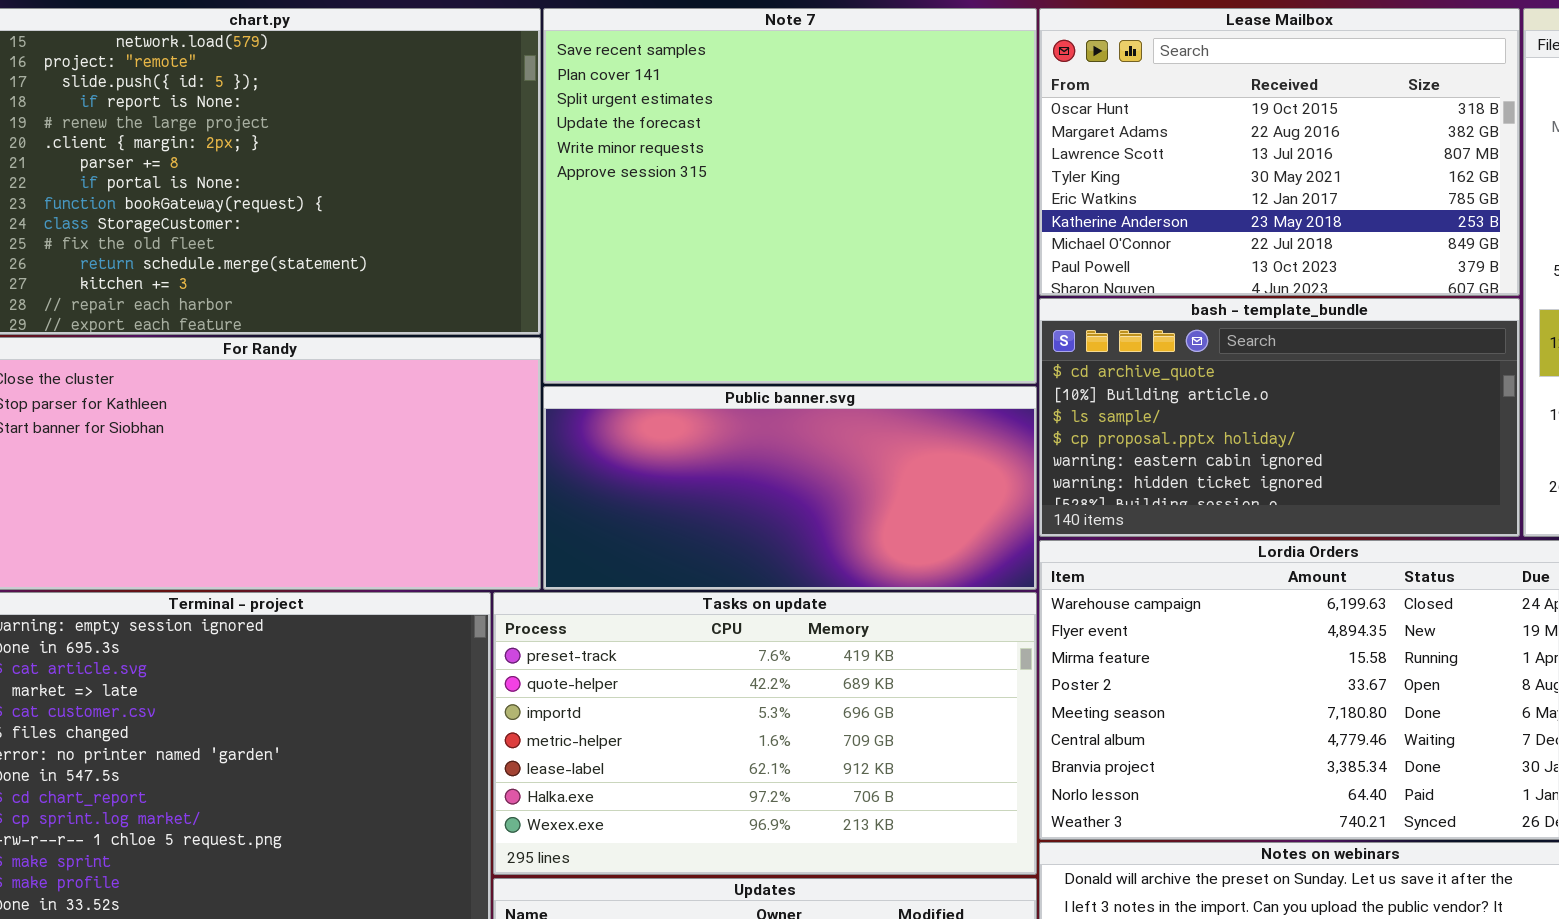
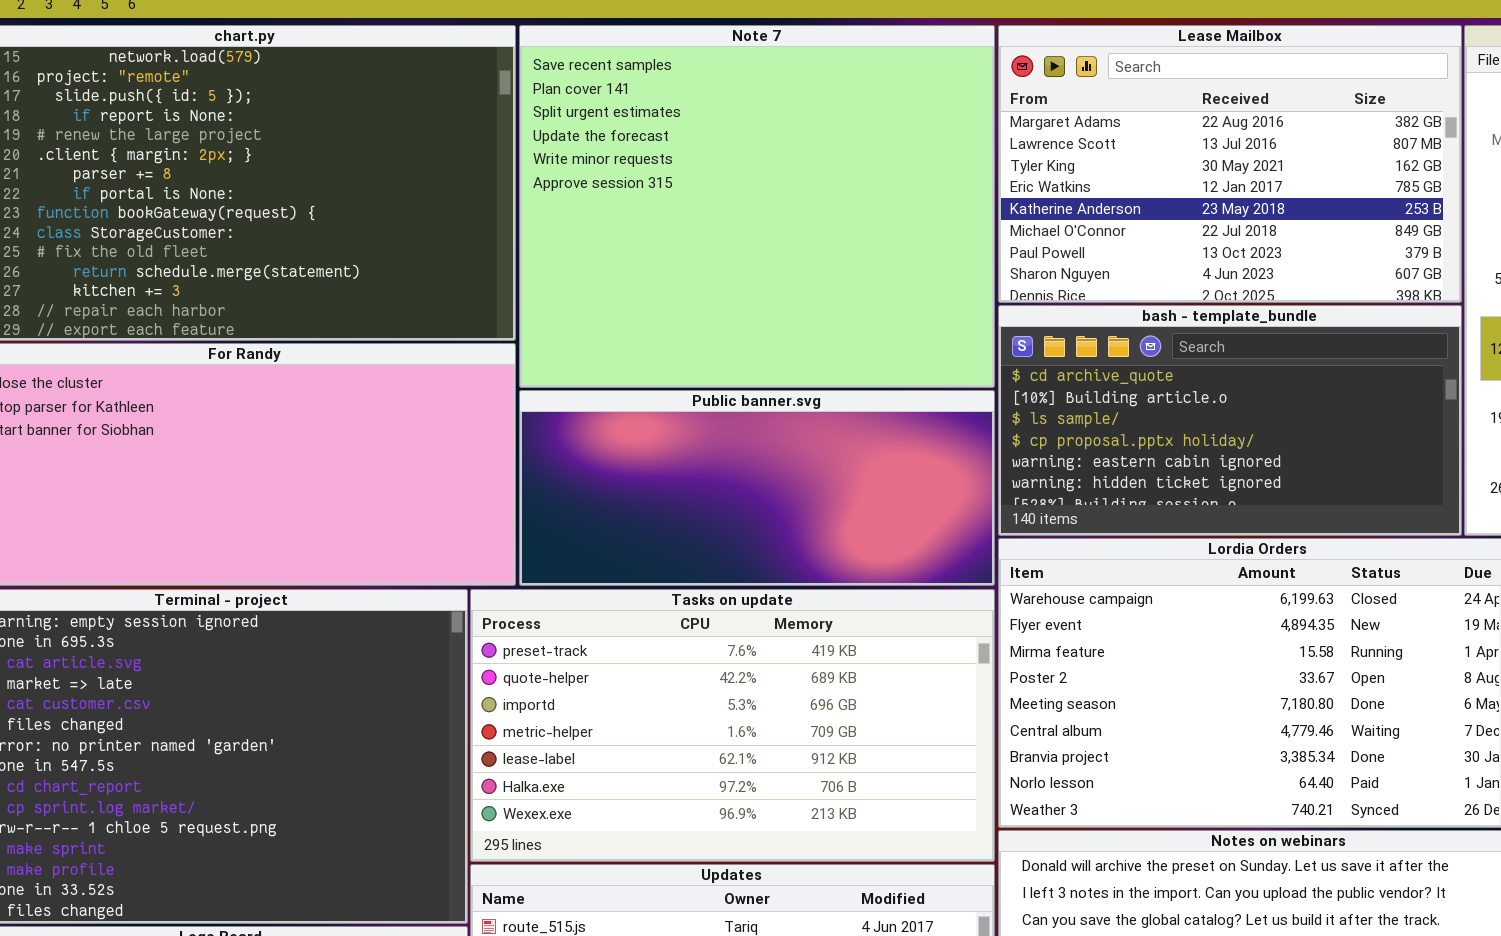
Lease Mailbox: [1039,8,1520,296] -> [998,25,1462,303], scrolled down 1 row

